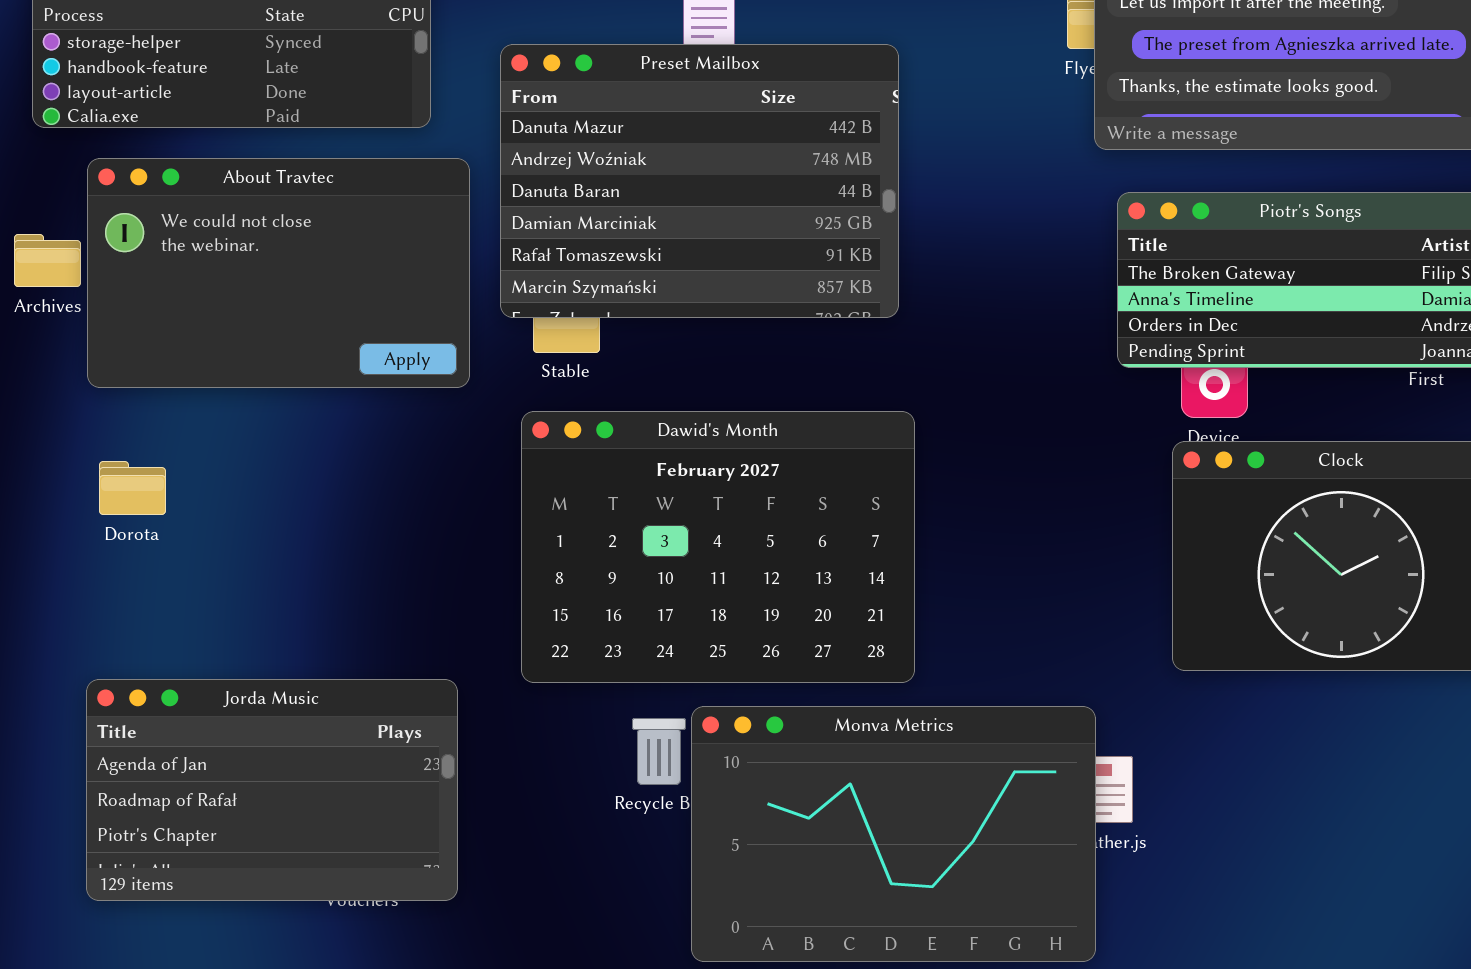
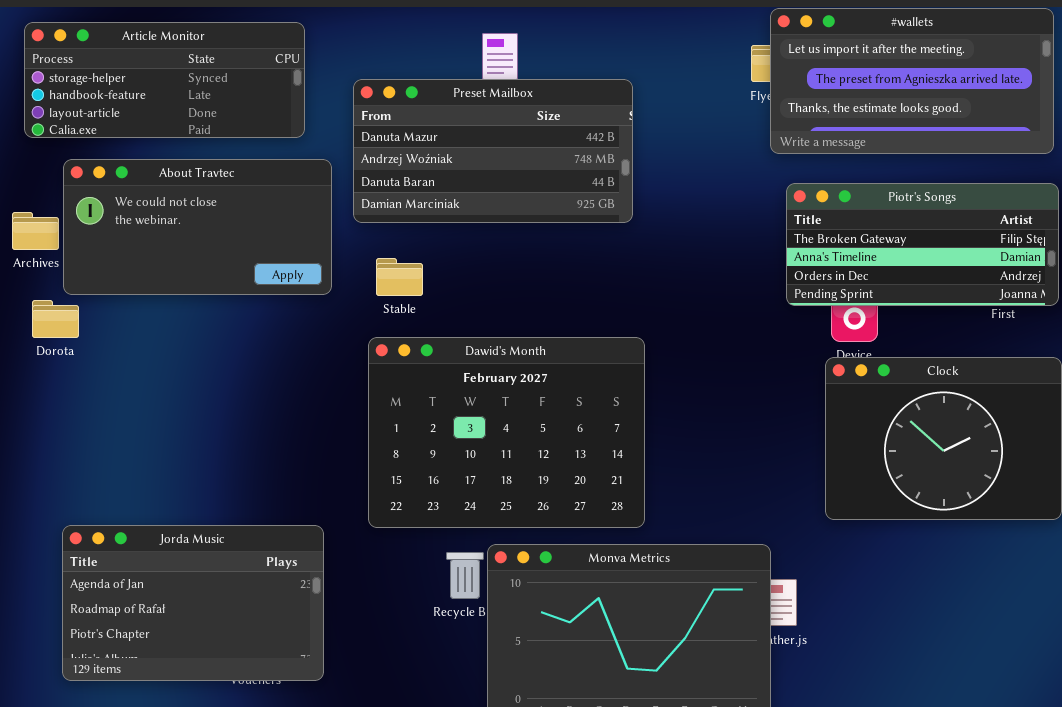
Preset Mailbox: [500,44,899,318] -> [353,79,633,223], resized
About Travtec: [87,158,470,388] -> [63,159,332,295], resized
Dorota: [99,461,166,515] -> [32,300,79,338], moved

